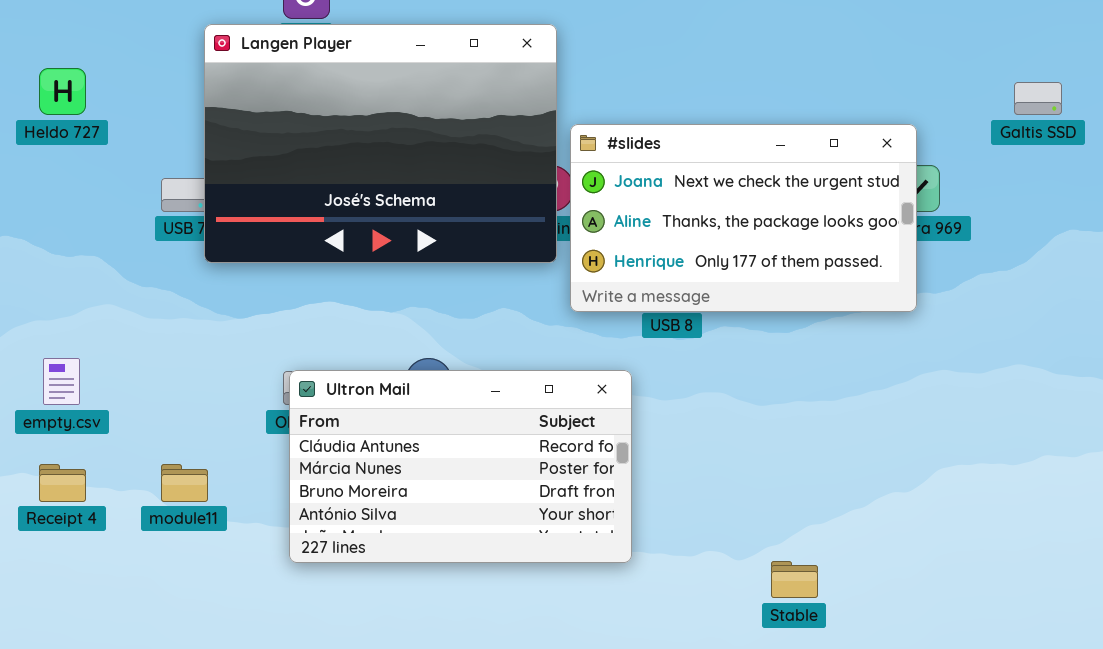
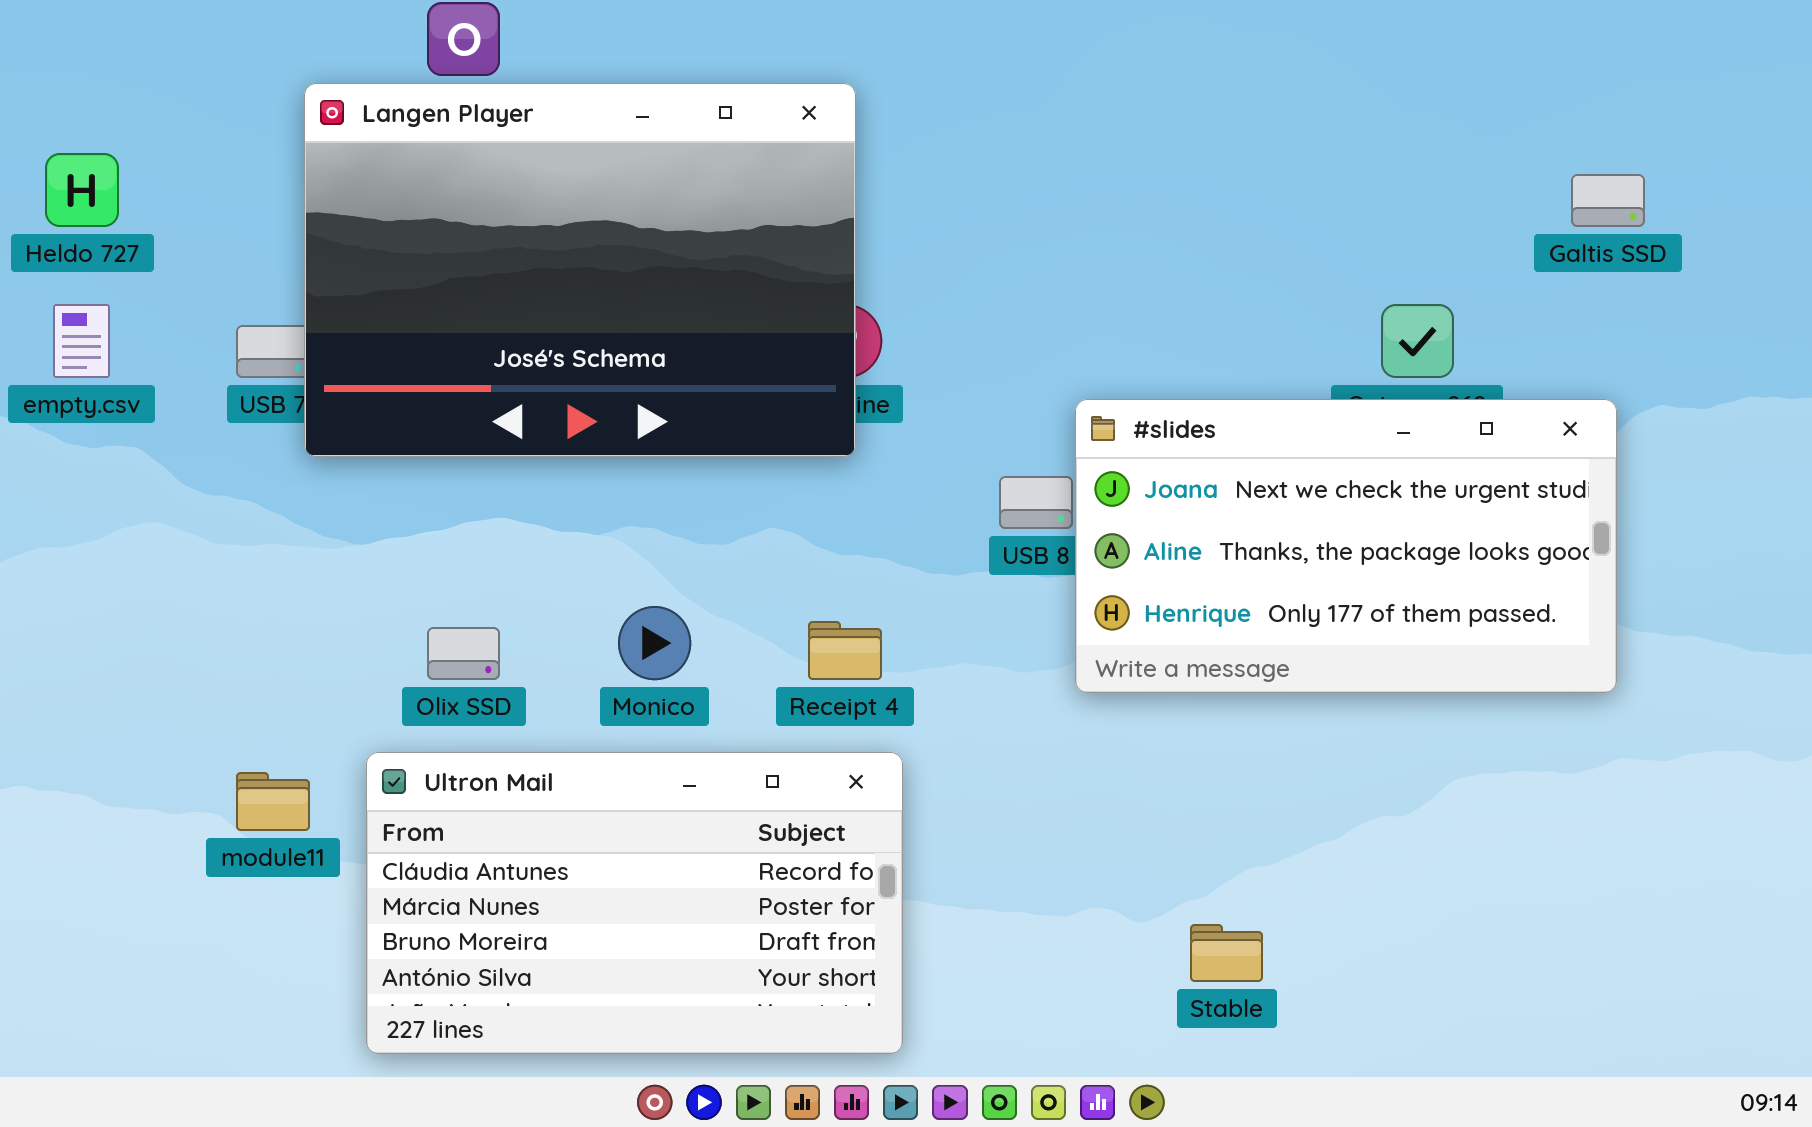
#slides: [570,124,917,312] -> [1075,399,1617,693], moved
empty.csv: [43,358,80,405] -> [53,304,110,378], moved
Ultron Mail: [289,370,632,563] -> [366,752,903,1054], moved
Receipt 4: [39,464,86,502] -> [808,621,882,680], moved

